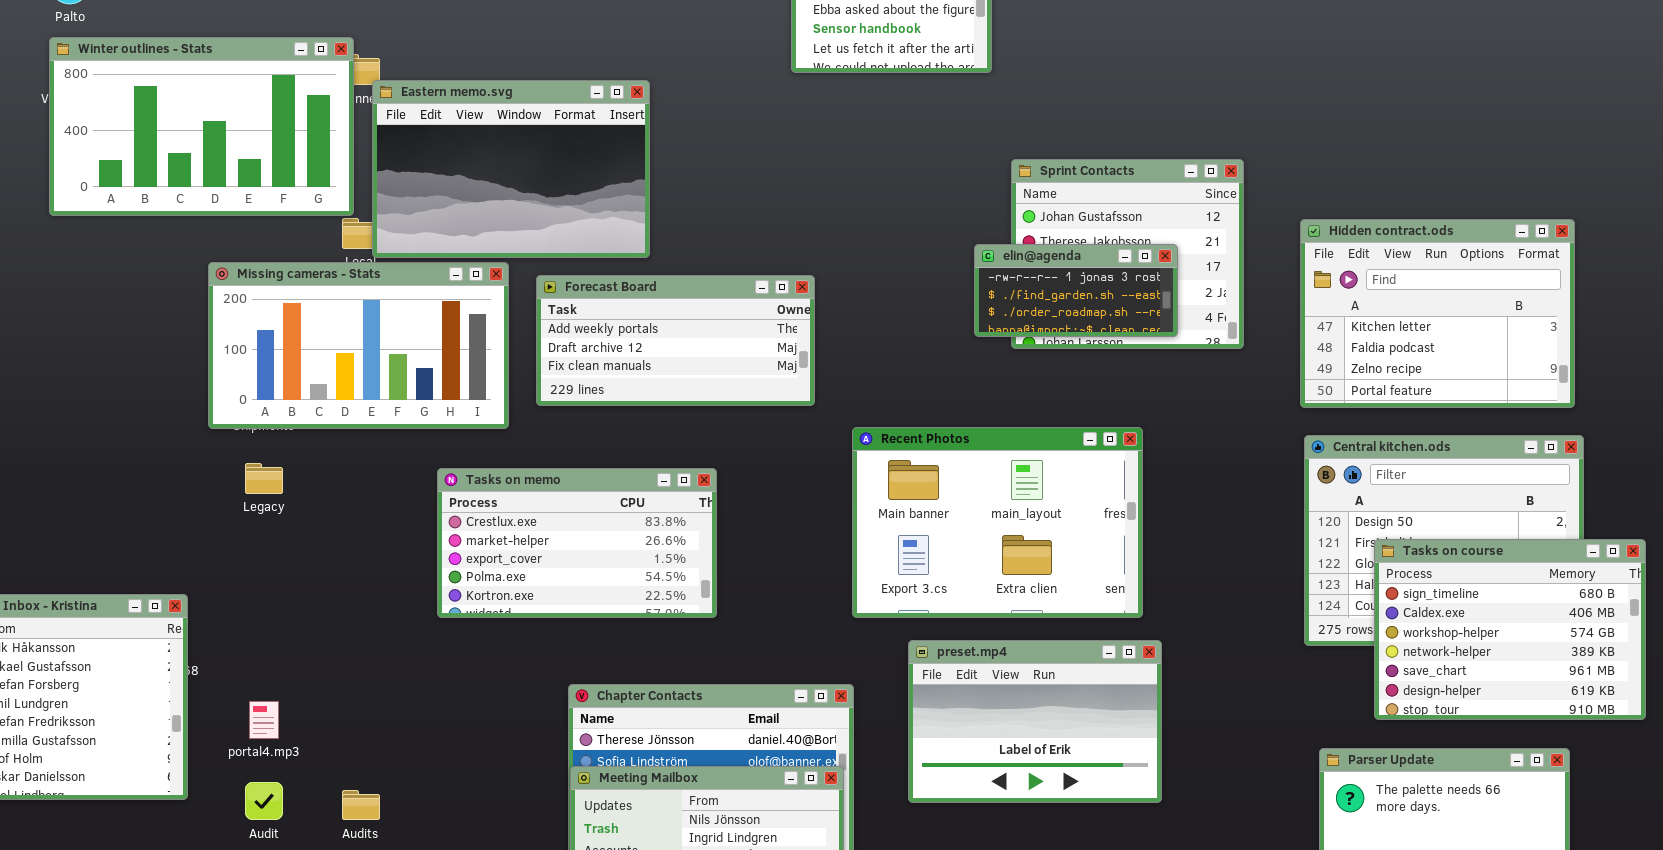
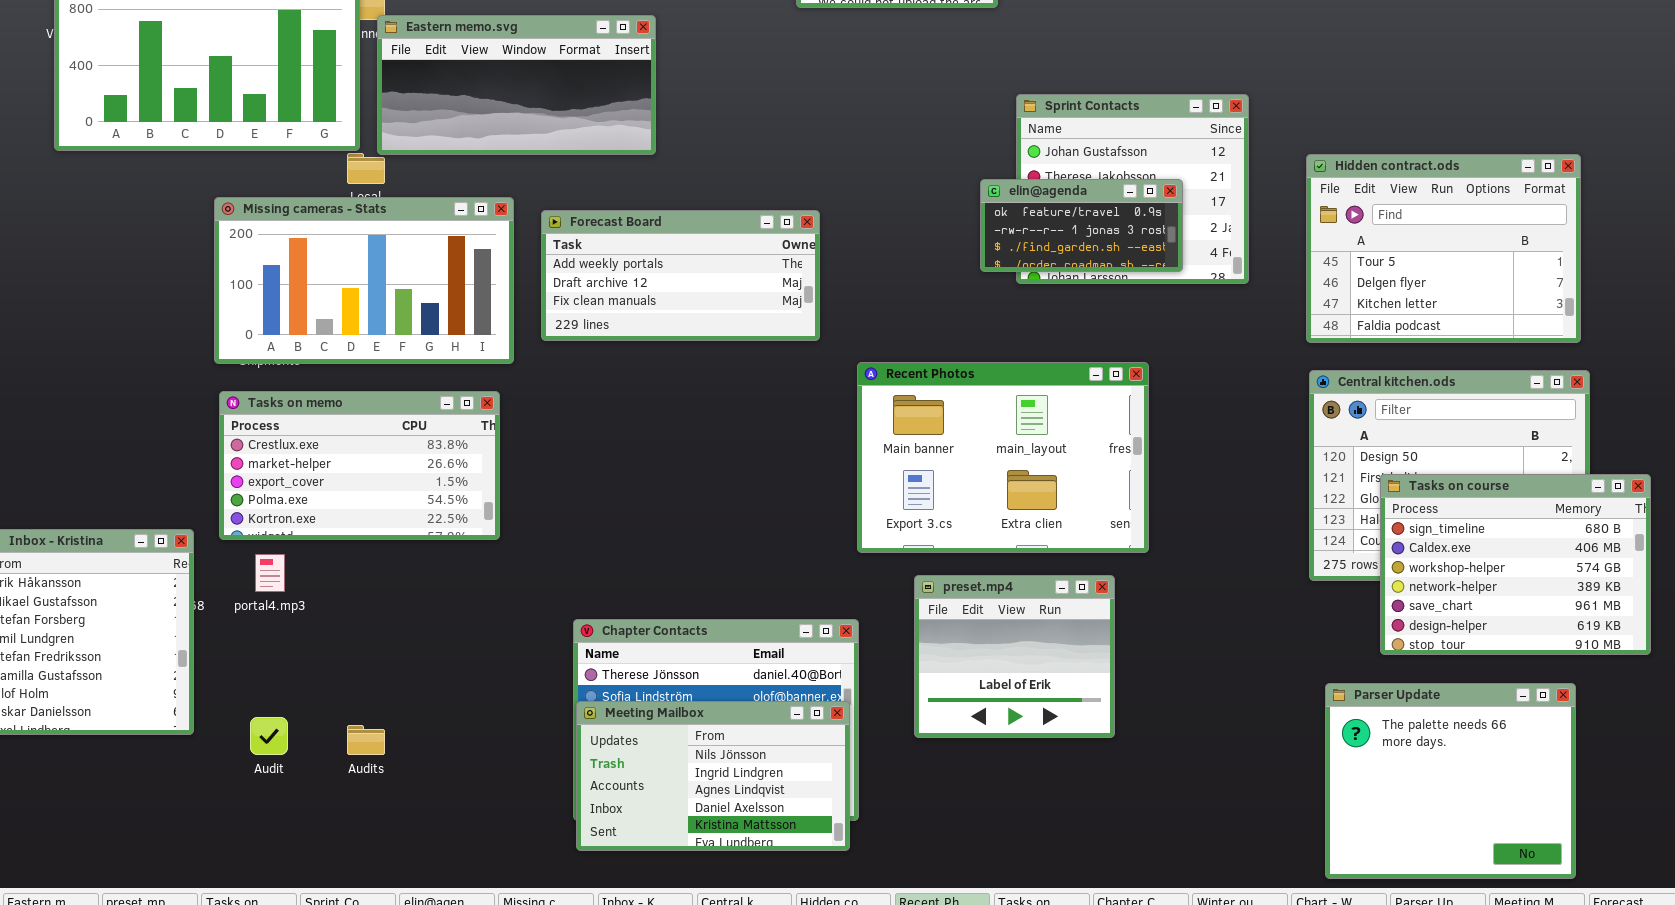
Eastern memo.svg: [372,80,650,258] -> [377,15,656,155], resized
Hidden contract.ods: [1300,219,1575,408] -> [1306,154,1581,343], scrolled up 2 rows
elin@agenda: [974,244,1178,337] -> [980,179,1183,272], scrolled up 1 row
Tasks on memo: [437,468,717,618] -> [219,391,500,540], moved
preset.mp4: [908,640,1162,803] -> [914,575,1115,738], resized
portal4.mp3: [249,701,279,739] -> [255,554,285,592], moved

